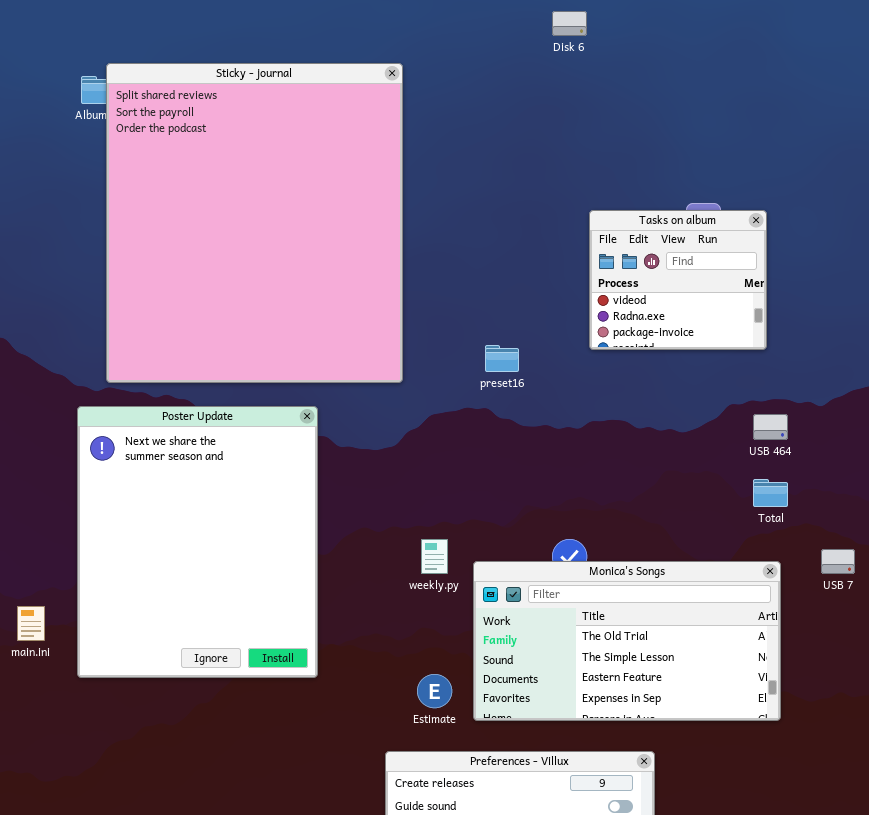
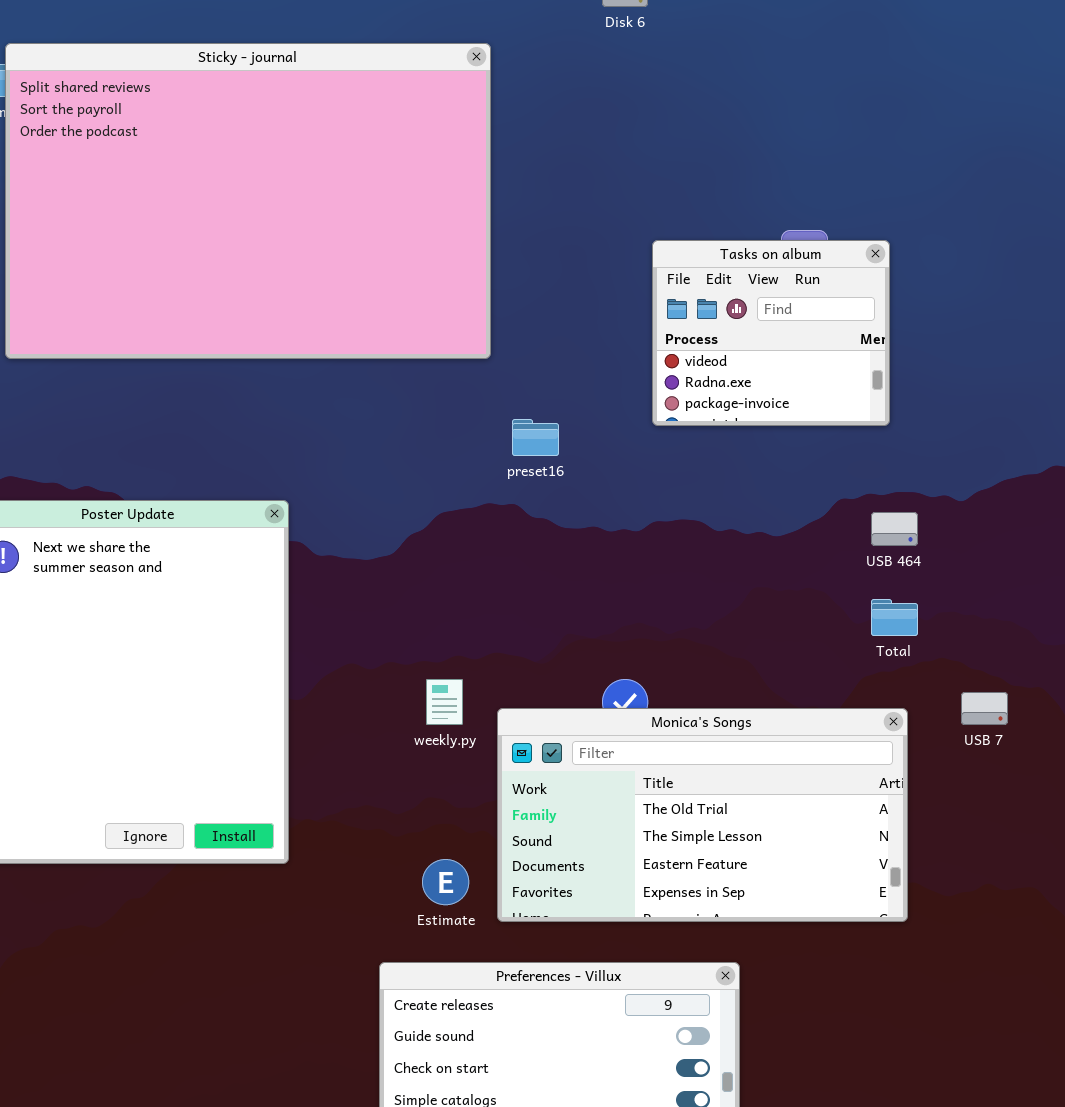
Sticky - journal: [106,63,403,383] -> [5,43,491,359], resized

